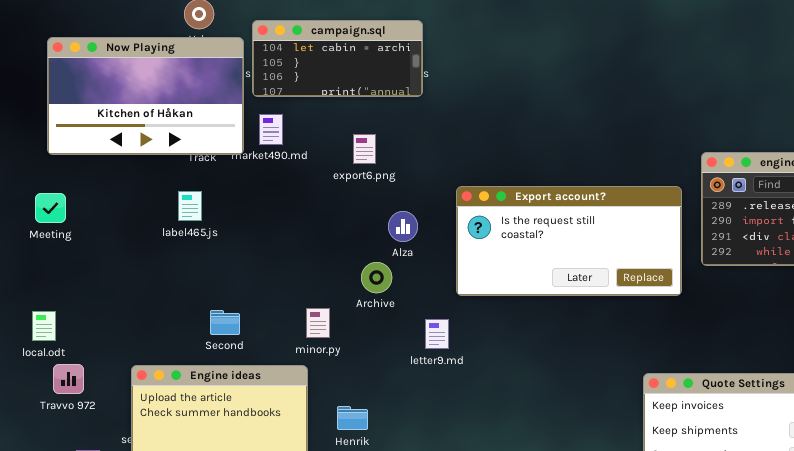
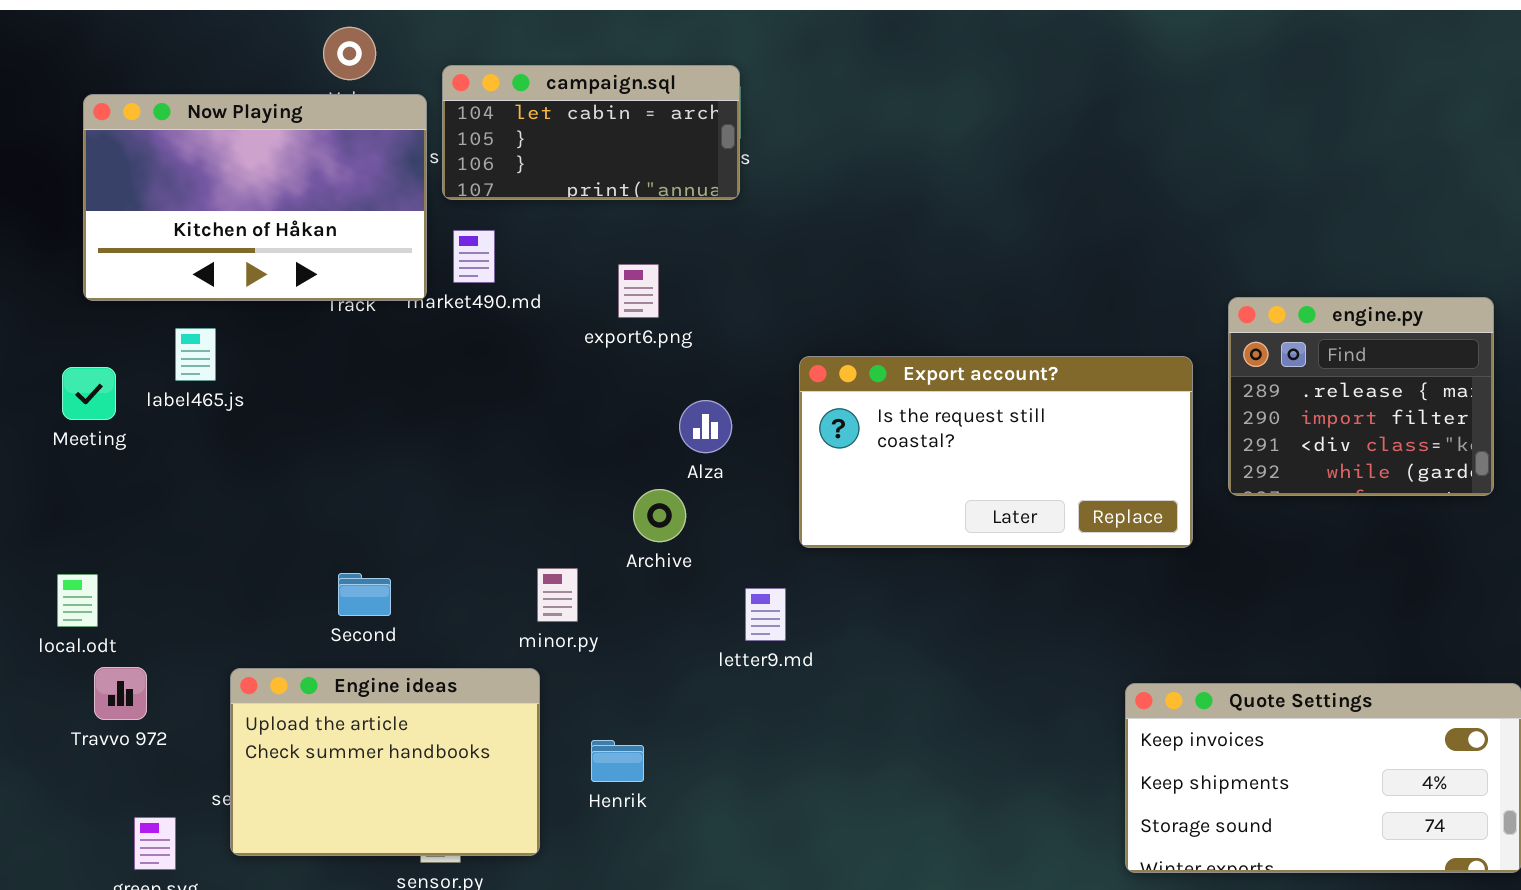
label465.js: [178,191,202,221] -> [175,328,216,381], moved
Second: [210,310,240,335] -> [338,573,391,616], moved

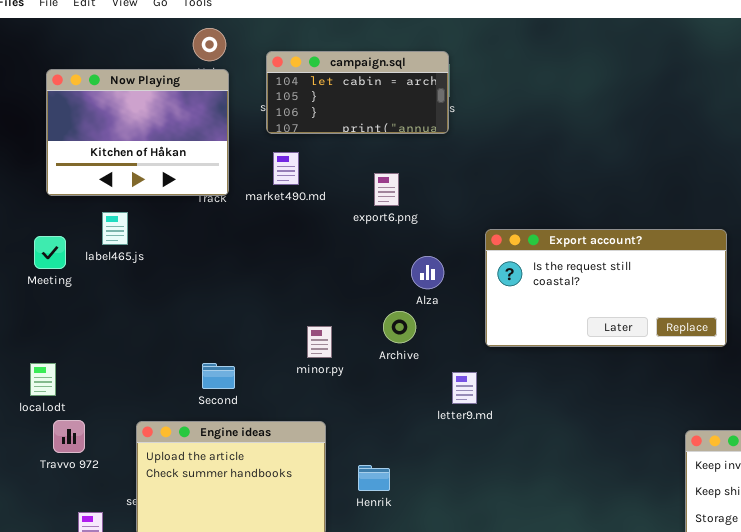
Now Playing: [83,94,427,301] -> [46,69,229,196], resized
minor.py: [537,568,578,622] -> [307,326,332,358], moved

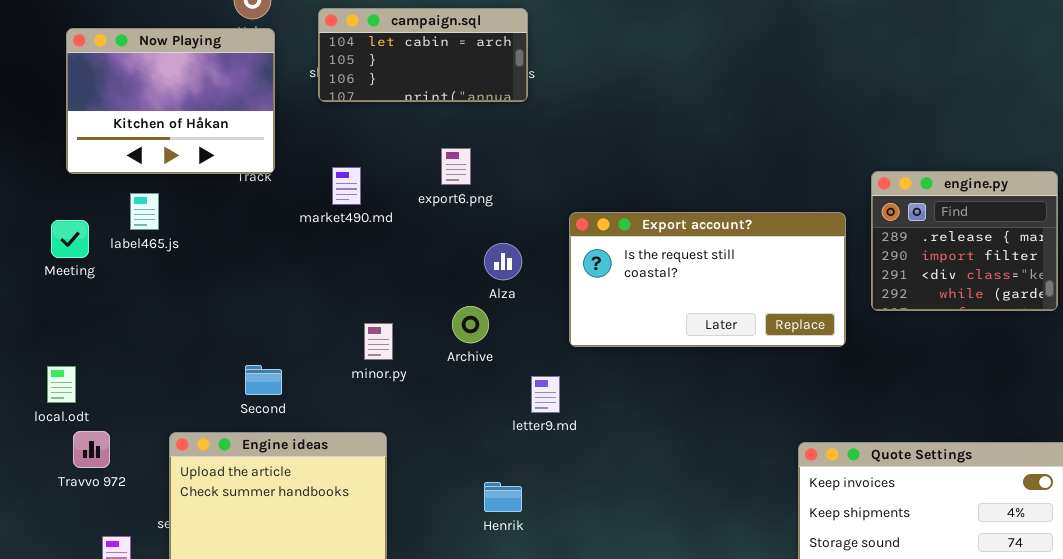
market490.md: [273,152,299,185] -> [332,167,361,205], moved
Henrik: [358,465,390,491] -> [484,482,522,512], moved

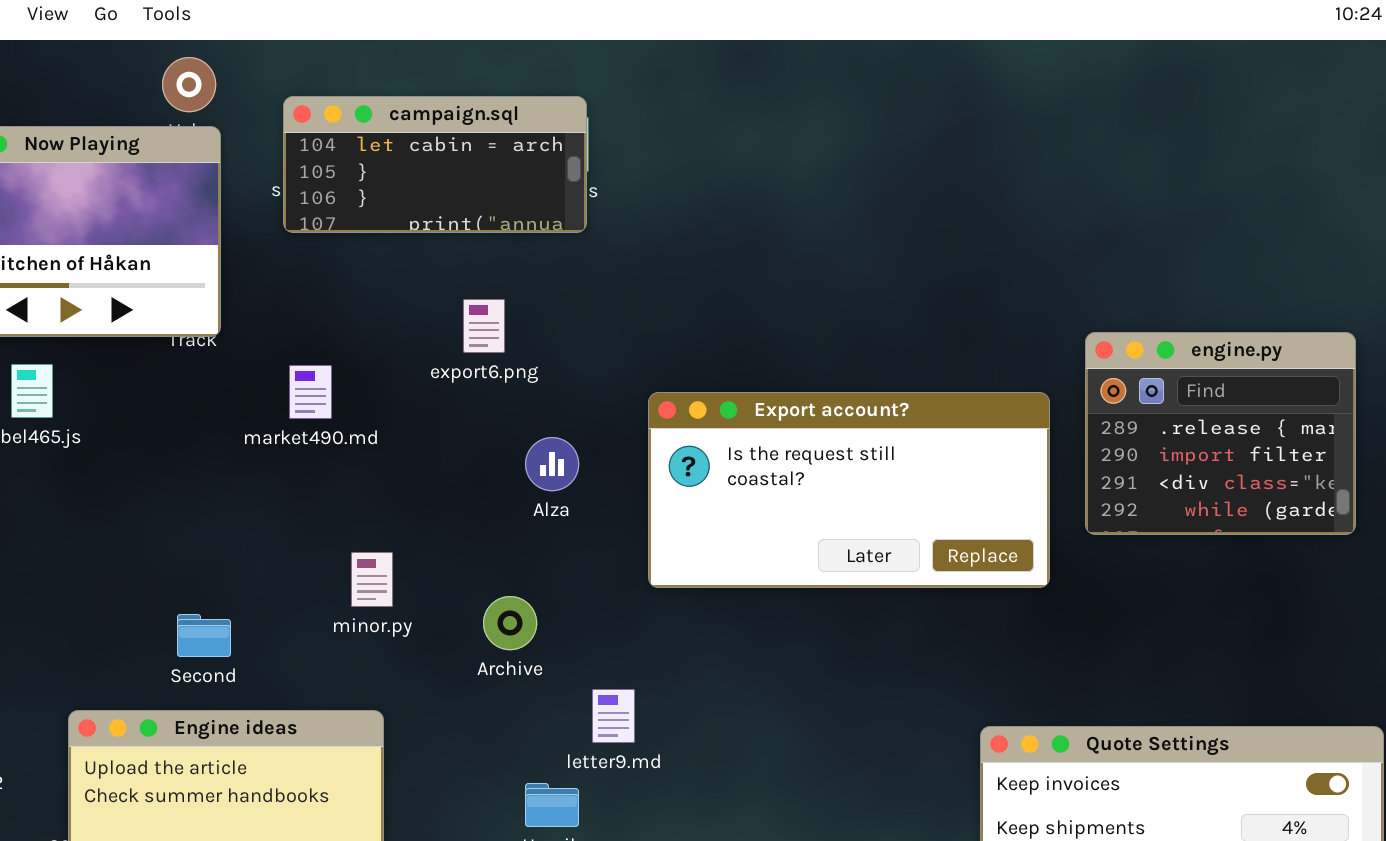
market490.md: [332,167,361,205] -> [289,365,332,419], moved
Archive: [452,306,489,343] -> [483,596,537,650], moved
letter9.md: [531,376,560,413] -> [592,689,635,743], moved

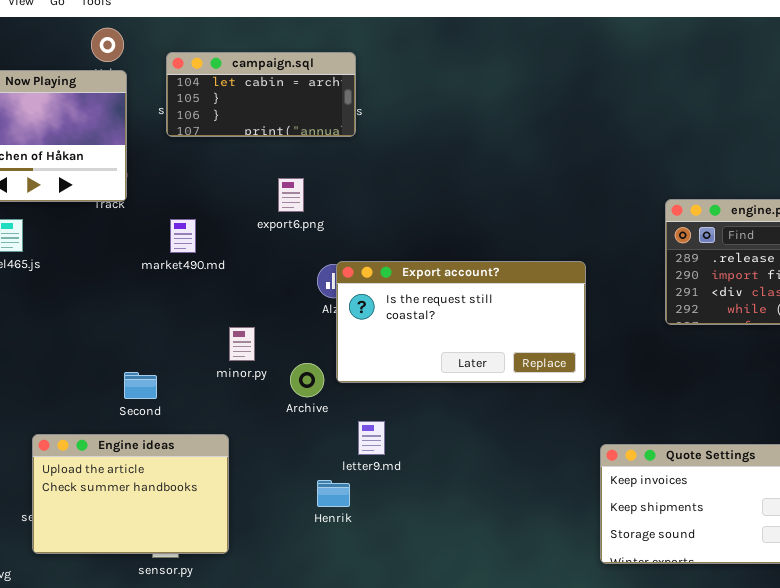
Export account?: [648,392,1050,588] -> [336,261,586,383], moved
minor.py: [351,552,393,607] -> [229,327,255,361], moved
Second: [177,614,231,657] -> [124,372,157,399], moved

